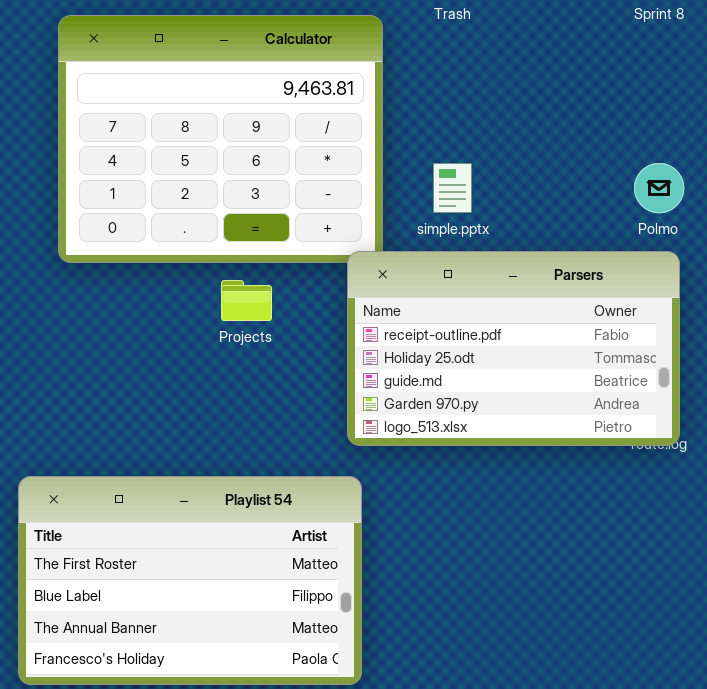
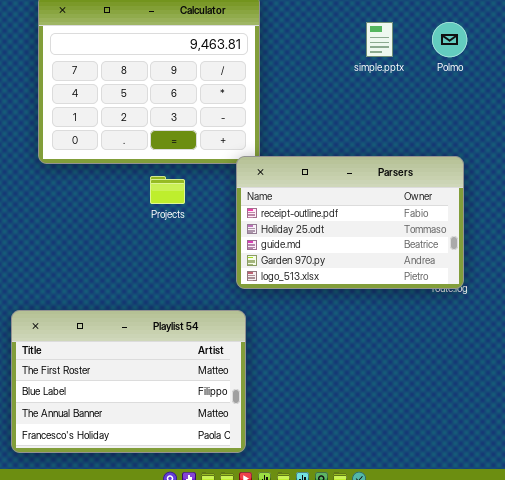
simple.pptx: [433,163,472,213] -> [366,22,393,57], moved
Polmo: [634,163,684,213] -> [432,22,467,57], moved

